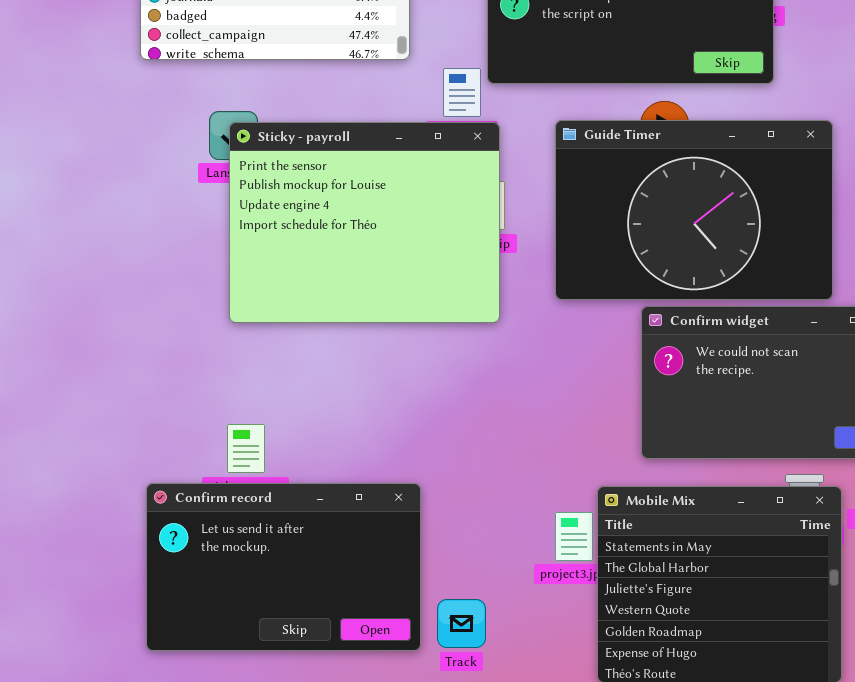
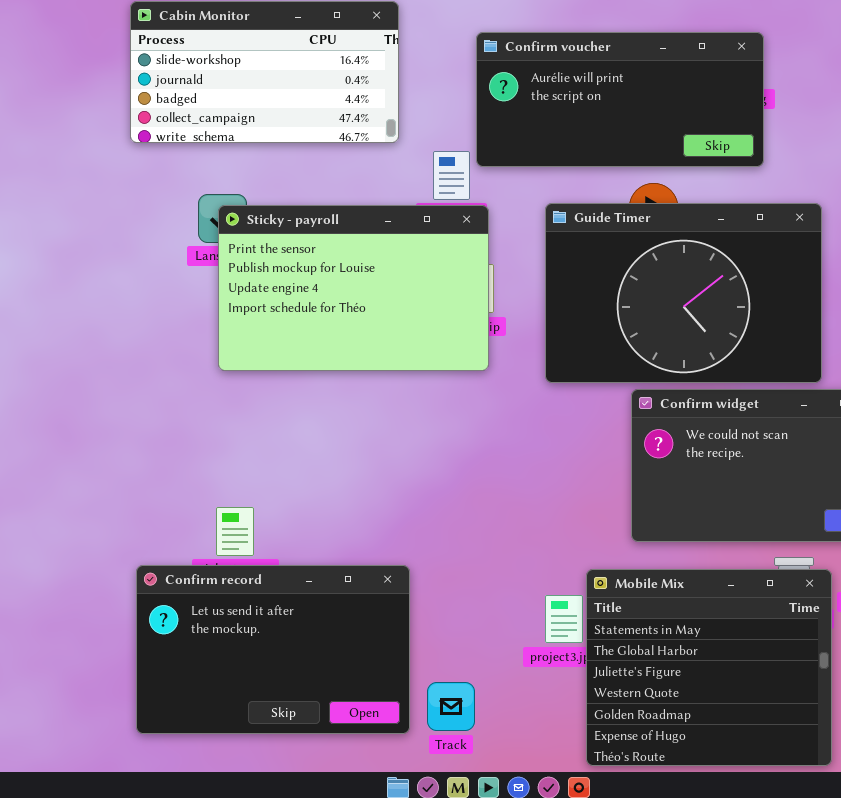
Sticky - payroll: [229,122,500,323] -> [218,205,489,371], resized

